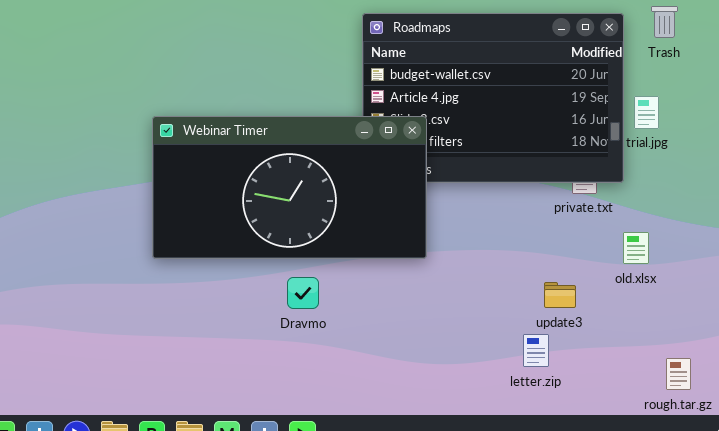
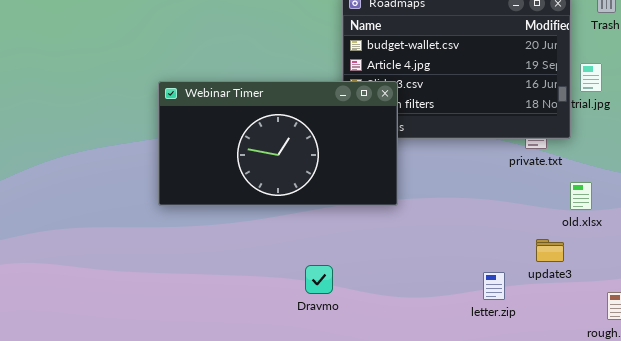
Dravmo: [287,277,319,309] -> [305,265,333,294], moved
update3: [544,282,576,308] -> [536,239,564,262], moved

